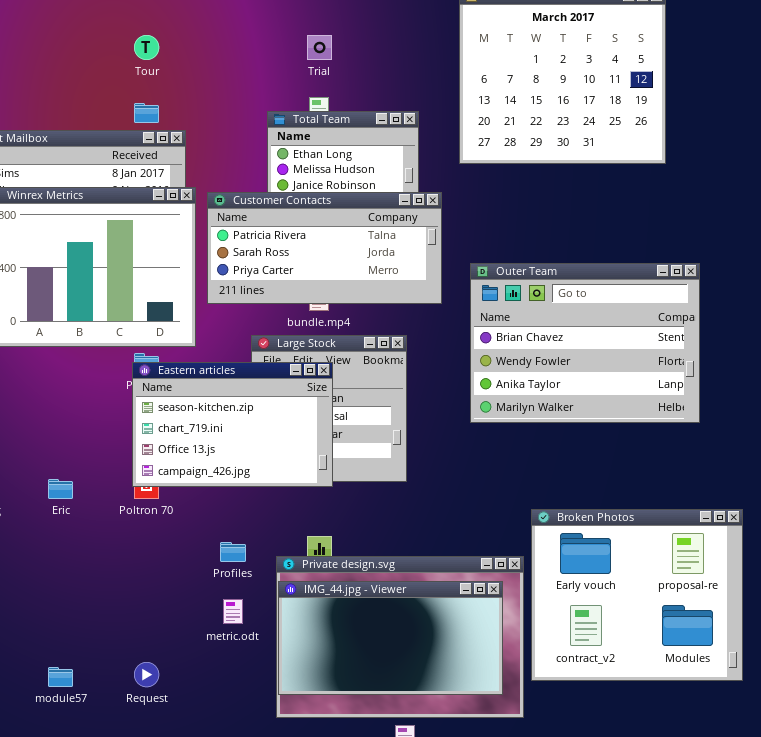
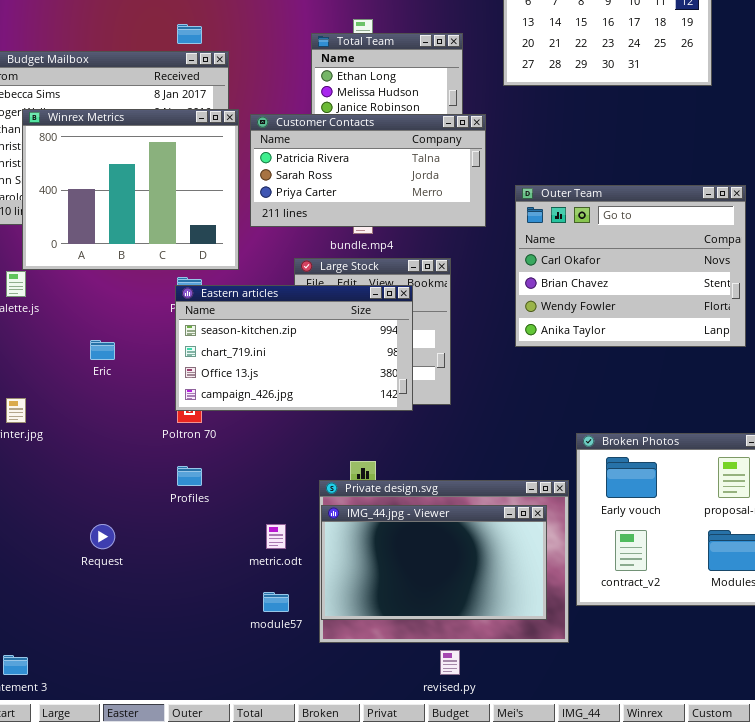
Outer Team: [470,263,700,423] -> [515,185,746,347], scrolled up 1 row
Eastern articles: [132,362,333,487] -> [175,285,413,411], resized
Eric: [48,479,73,499] -> [90,340,115,360], moved
Profiles: [220,542,246,562] -> [177,466,202,486], moved
Request: [134,662,159,687] -> [90,524,115,549], moved
module57: [48,667,73,687] -> [263,592,289,612], moved

